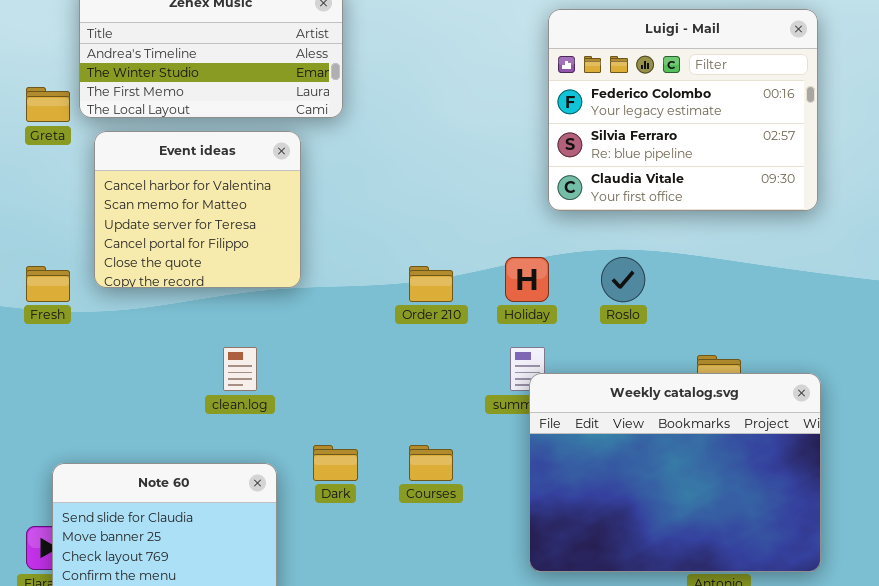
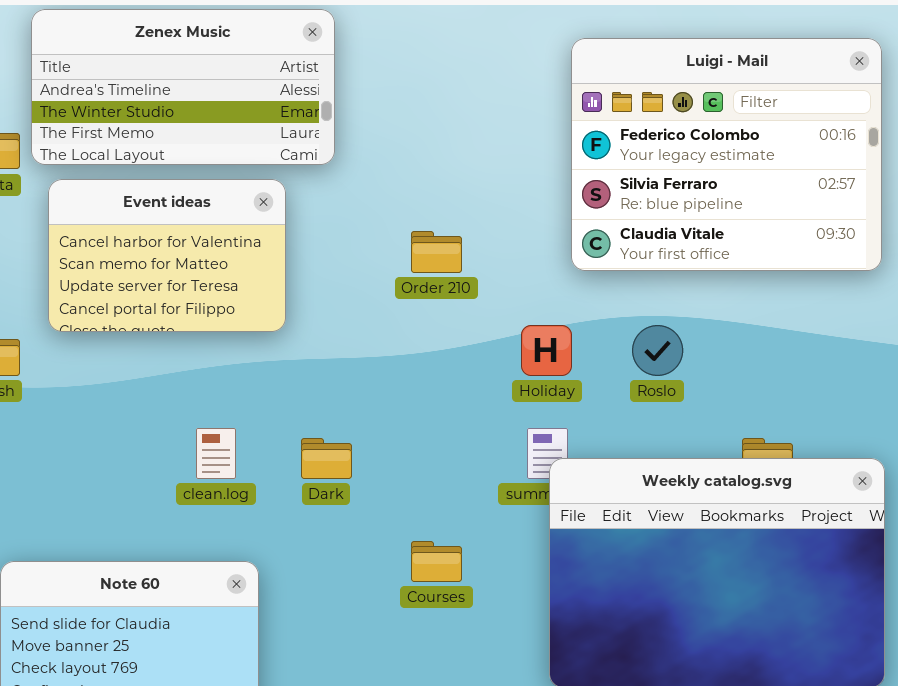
Event ideas: [94,131,301,288] -> [48,179,286,332], resized
Order 210: [409,266,453,302] -> [411,231,462,273], moved
Dark: [313,445,358,481] -> [301,438,352,479], moved

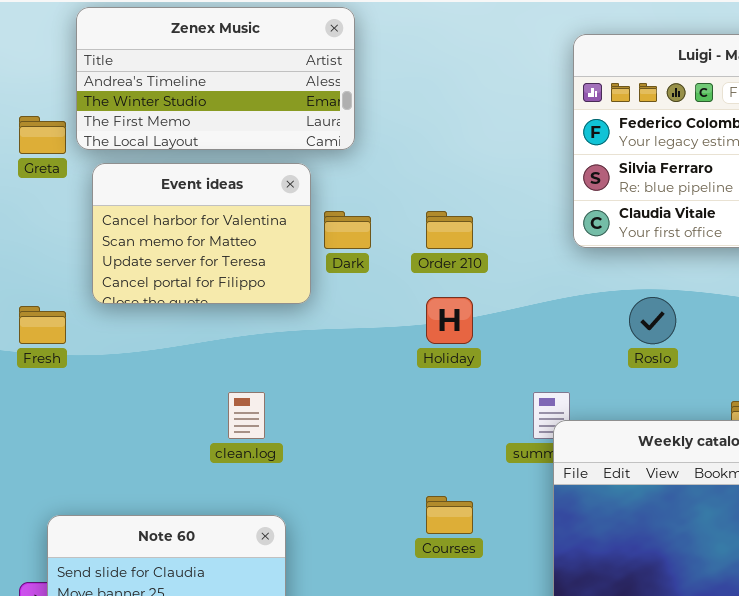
Holiday: [521,325,572,376] -> [426,297,473,344], moved
Dark: [301,438,352,479] -> [324,211,371,249], moved

